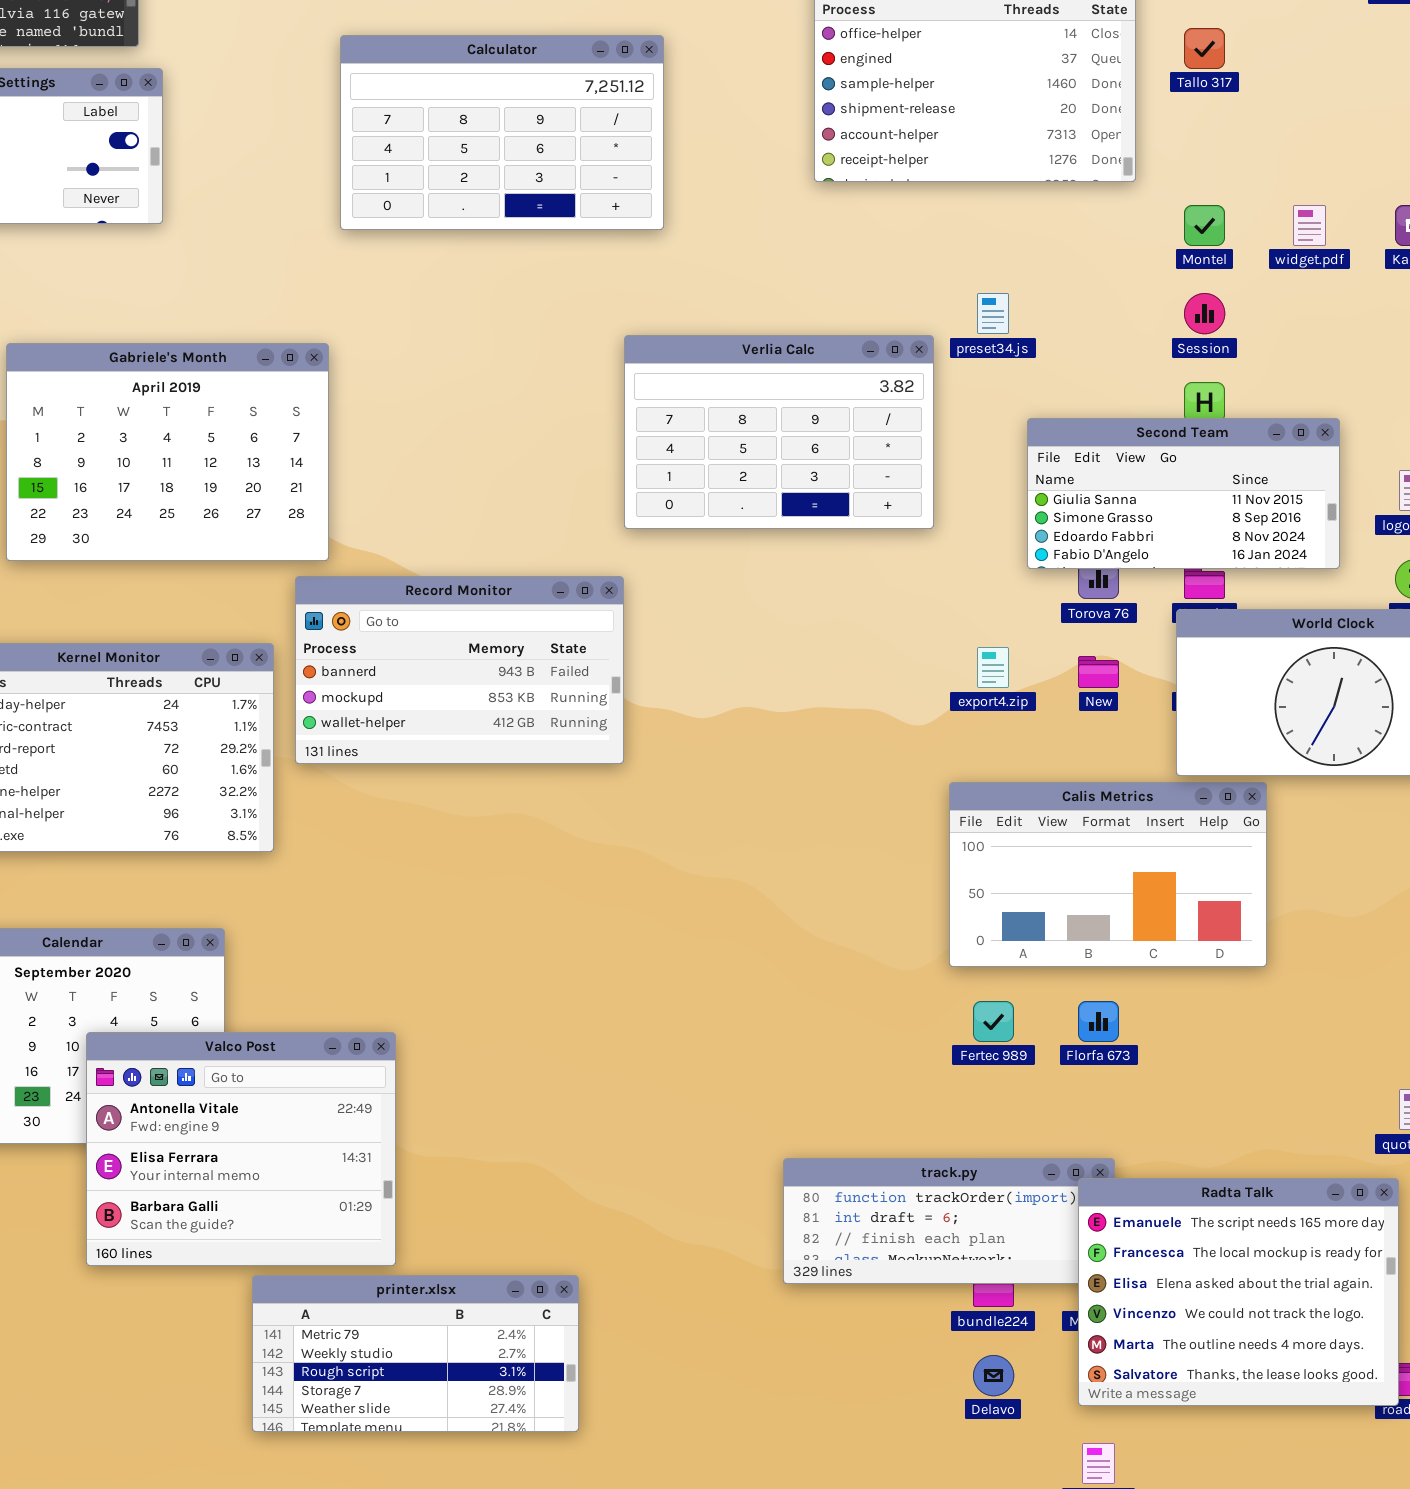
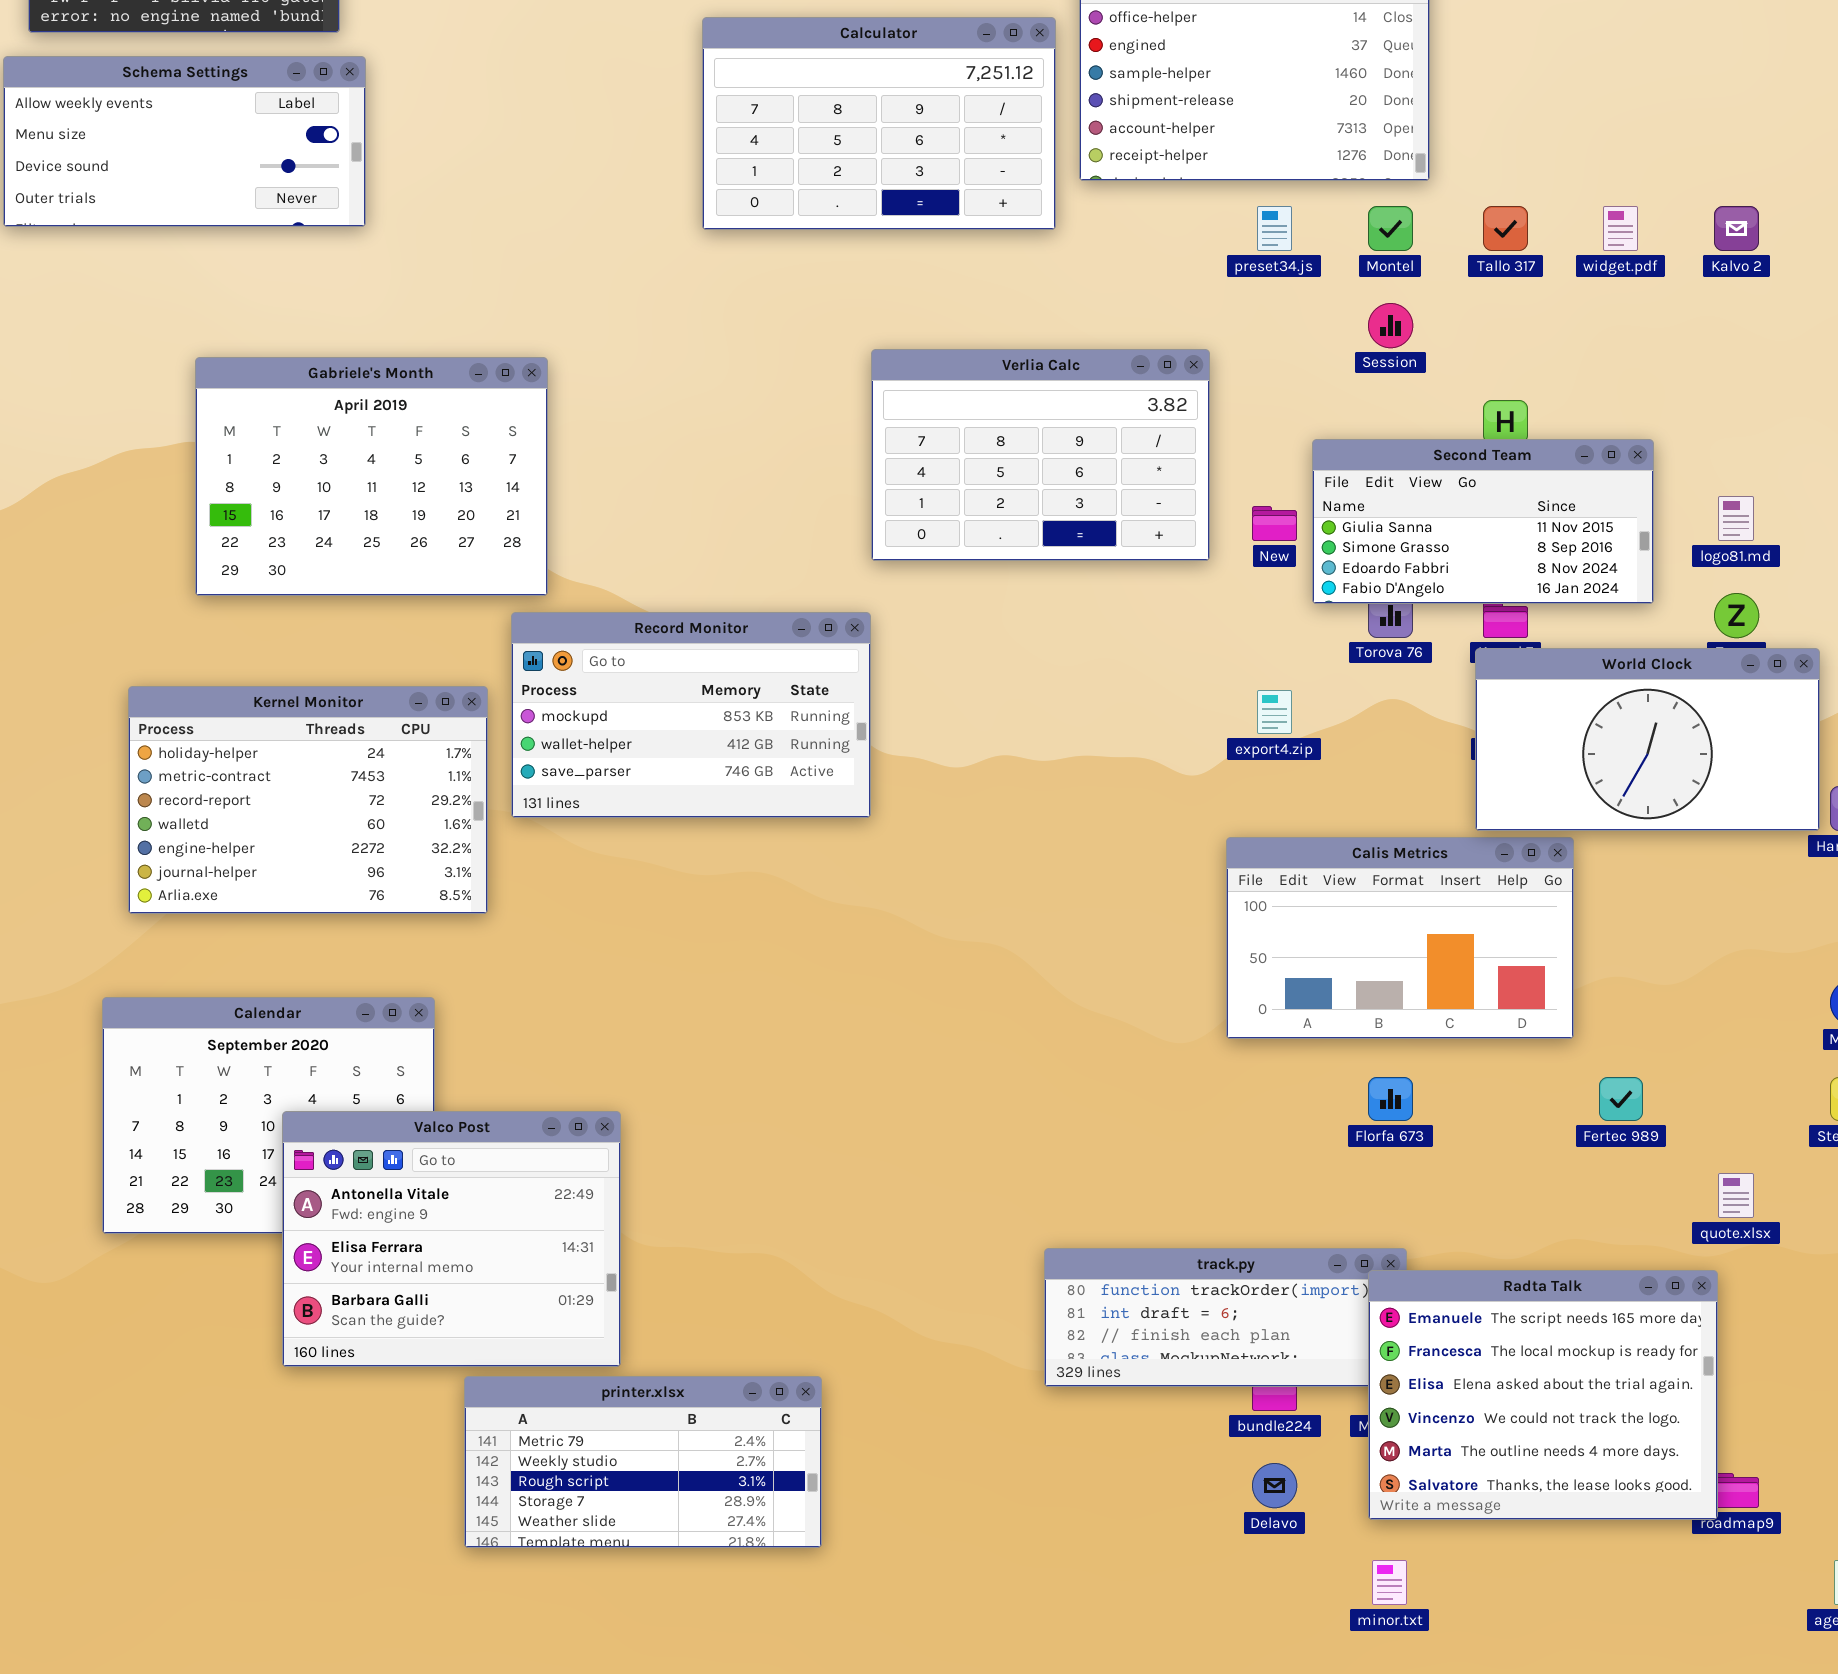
Tallo 317: [1184,28,1225,69] -> [1483,206,1528,251], moved
Calculator: [340,35,664,230] -> [702,17,1056,230], moved
Montel: [1184,205,1225,246] -> [1368,206,1413,251], moved
preset34.js: [977,293,1009,334] -> [1257,206,1292,251], moved
Session: [1184,293,1225,334] -> [1368,303,1413,348], moved
Record Monitor: [295,576,624,764] -> [511,612,871,818], scrolled down 1 row
New: [1078,656,1119,688] -> [1252,506,1297,541], moved
Fertec 989: [973,1001,1014,1042] -> [1599,1077,1643,1121], moved

